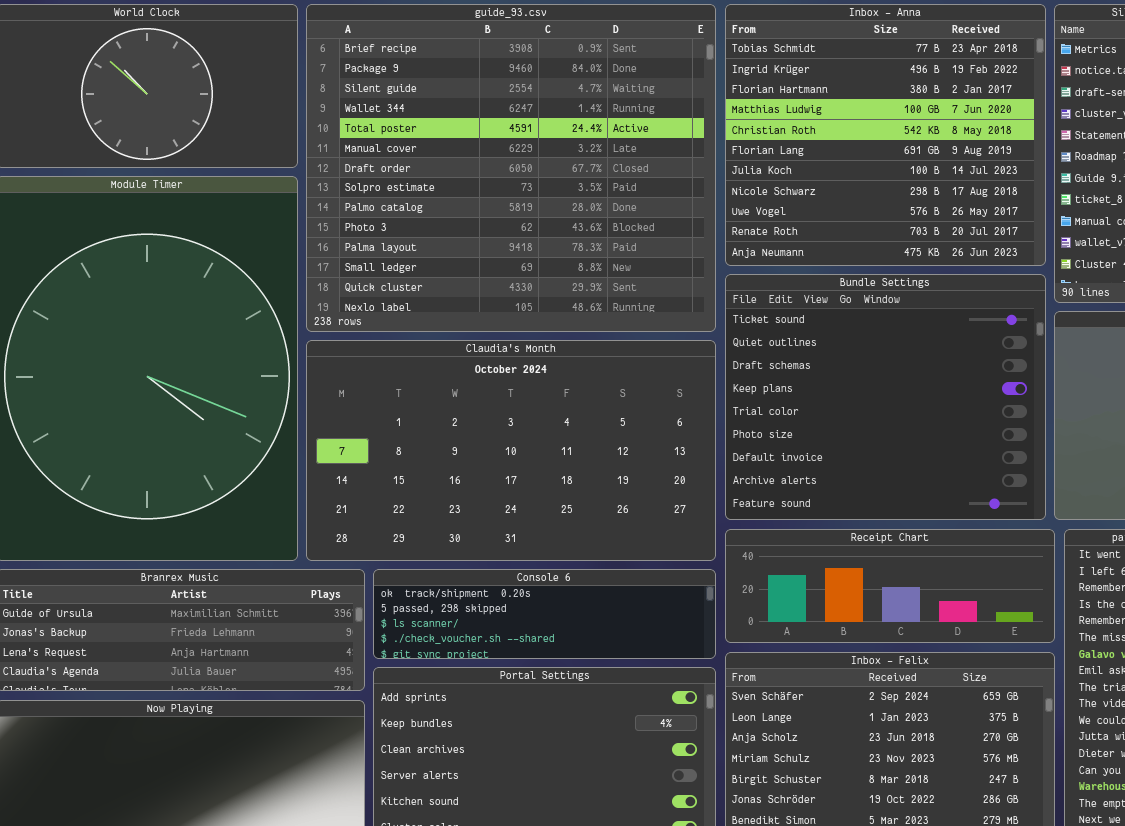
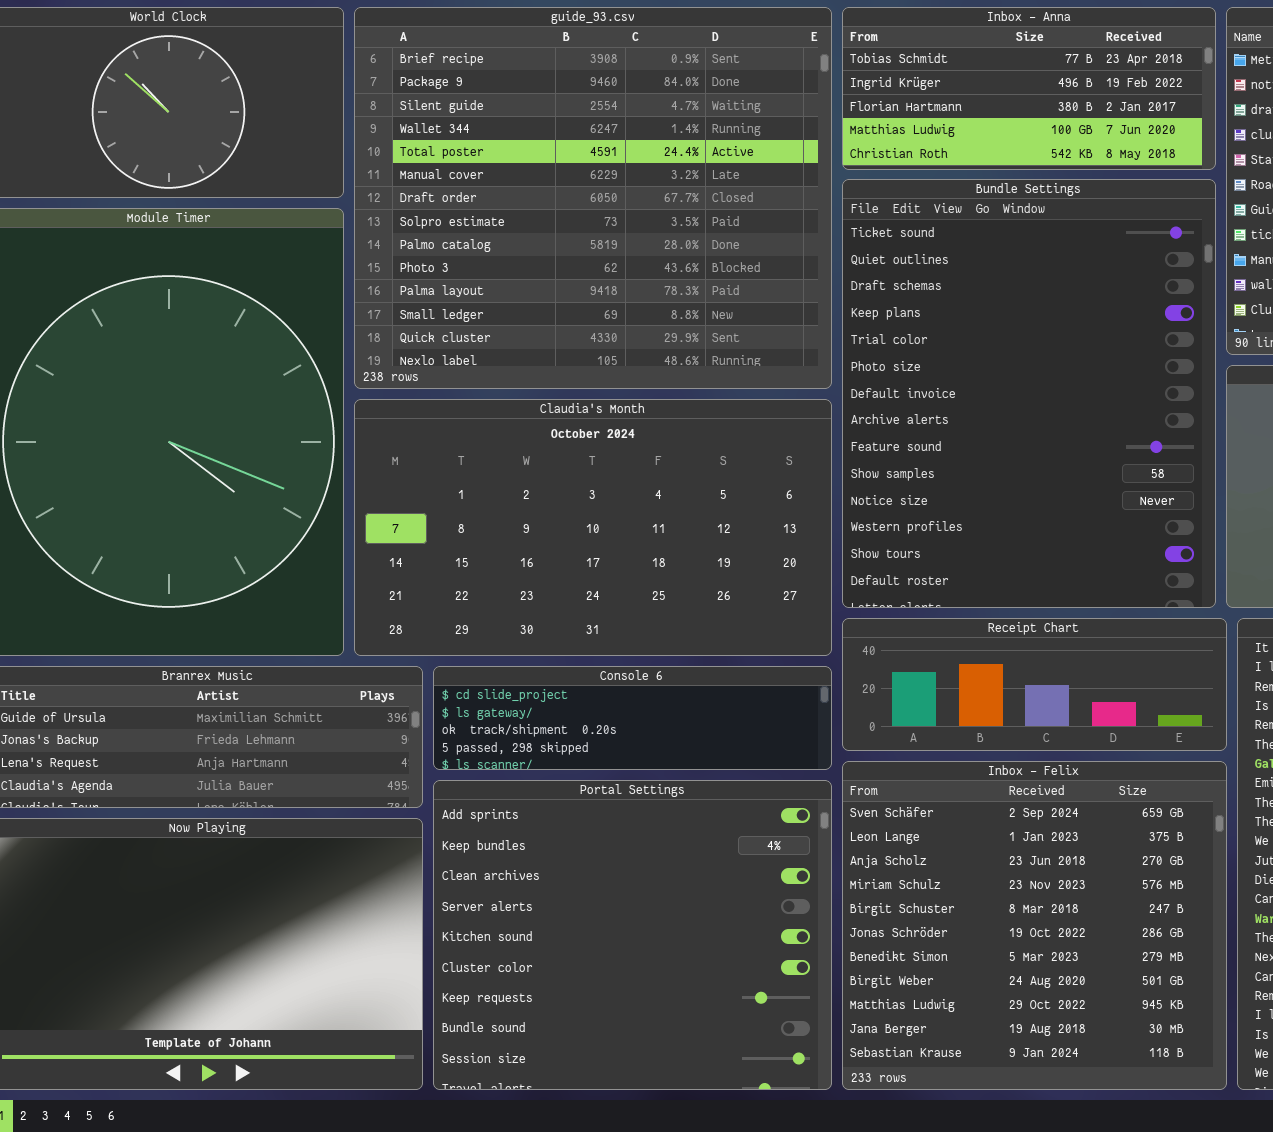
Inbox - Anna: [725,4,1046,266] -> [842,7,1216,170], resized
Bundle Settings: [725,274,1046,520] -> [842,179,1216,608], resized
Console 6: [373,569,716,659] -> [433,666,832,770], scrolled up 2 rows

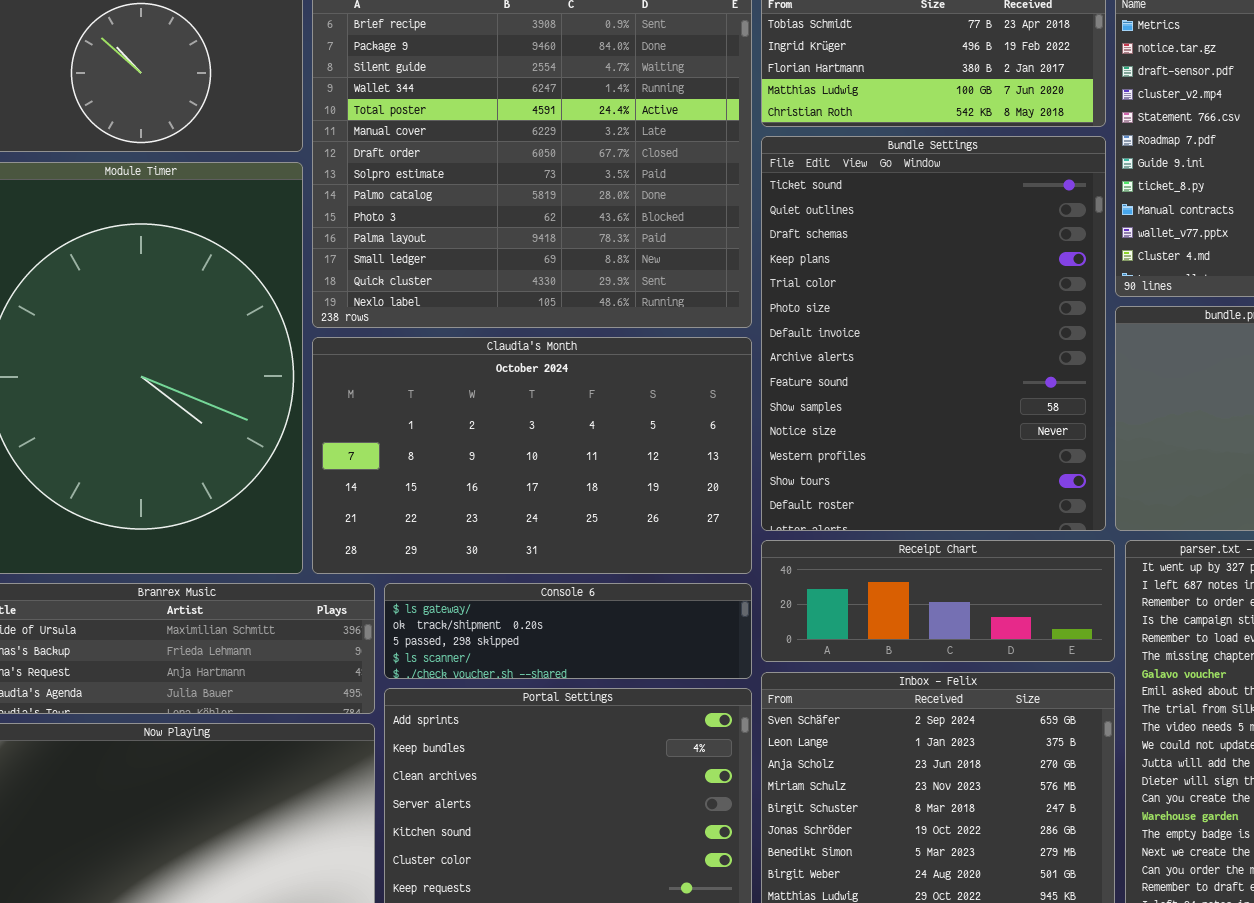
Console 6: [433,666,832,770] -> [384,583,752,679], scrolled down 1 row

